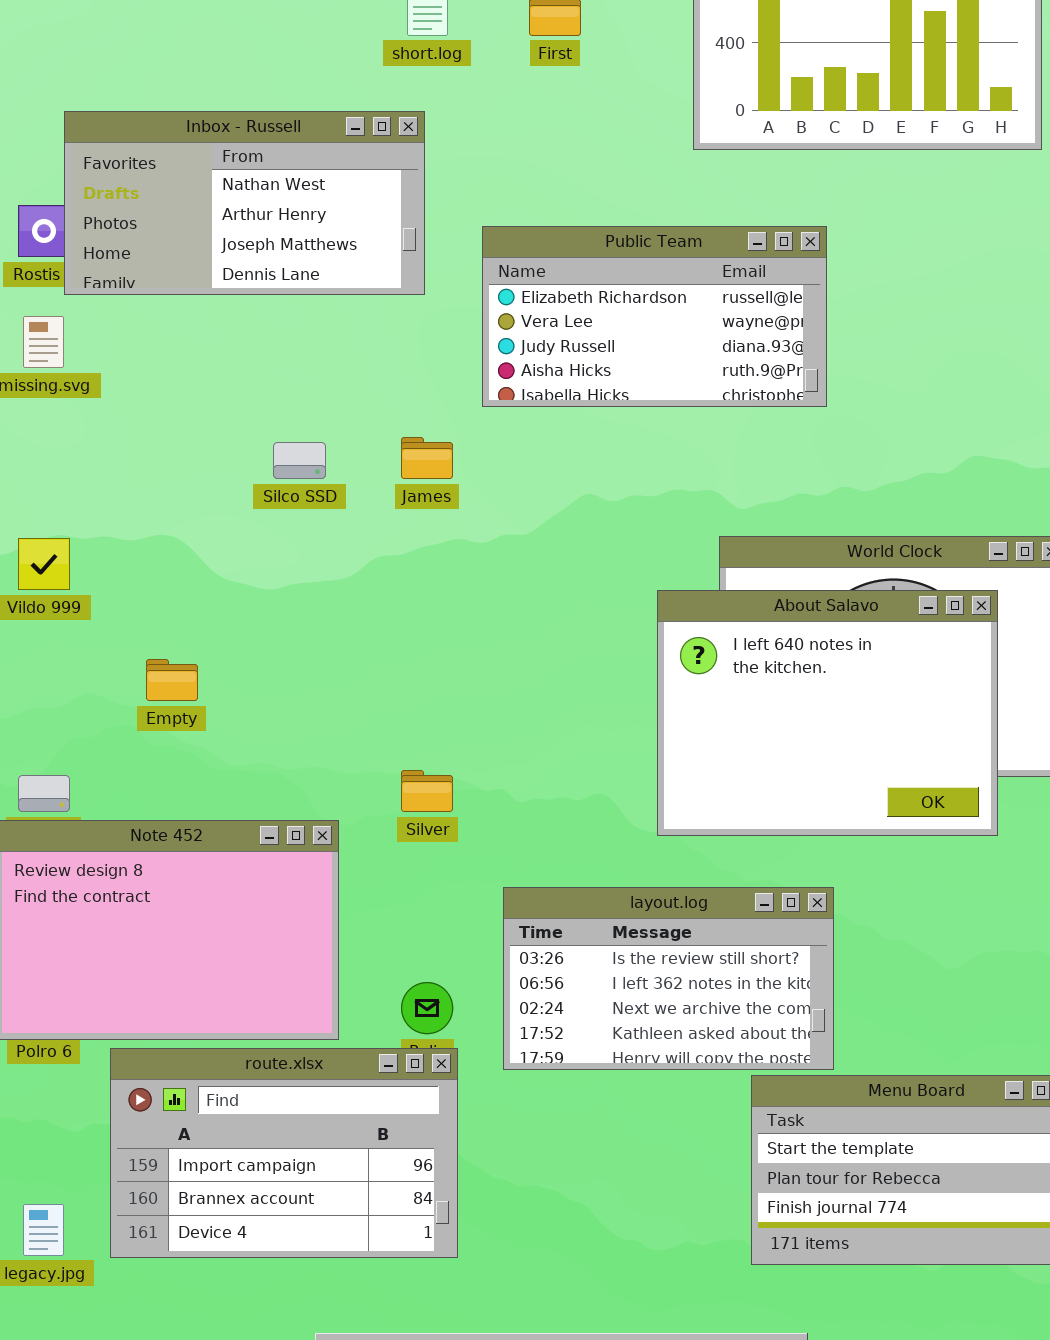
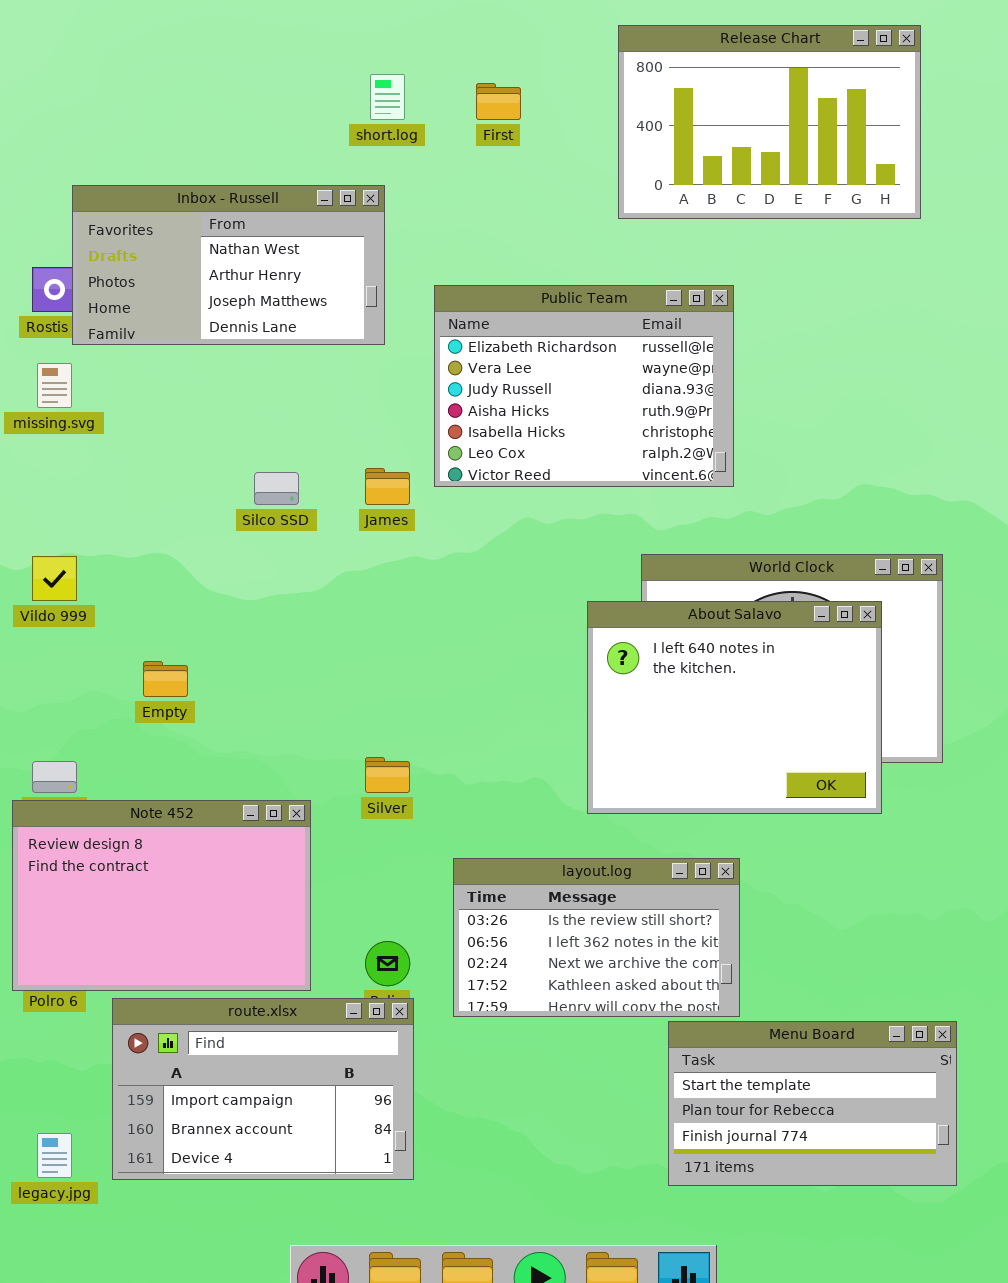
Public Team: [482,226,827,407] -> [434,285,734,487], resized

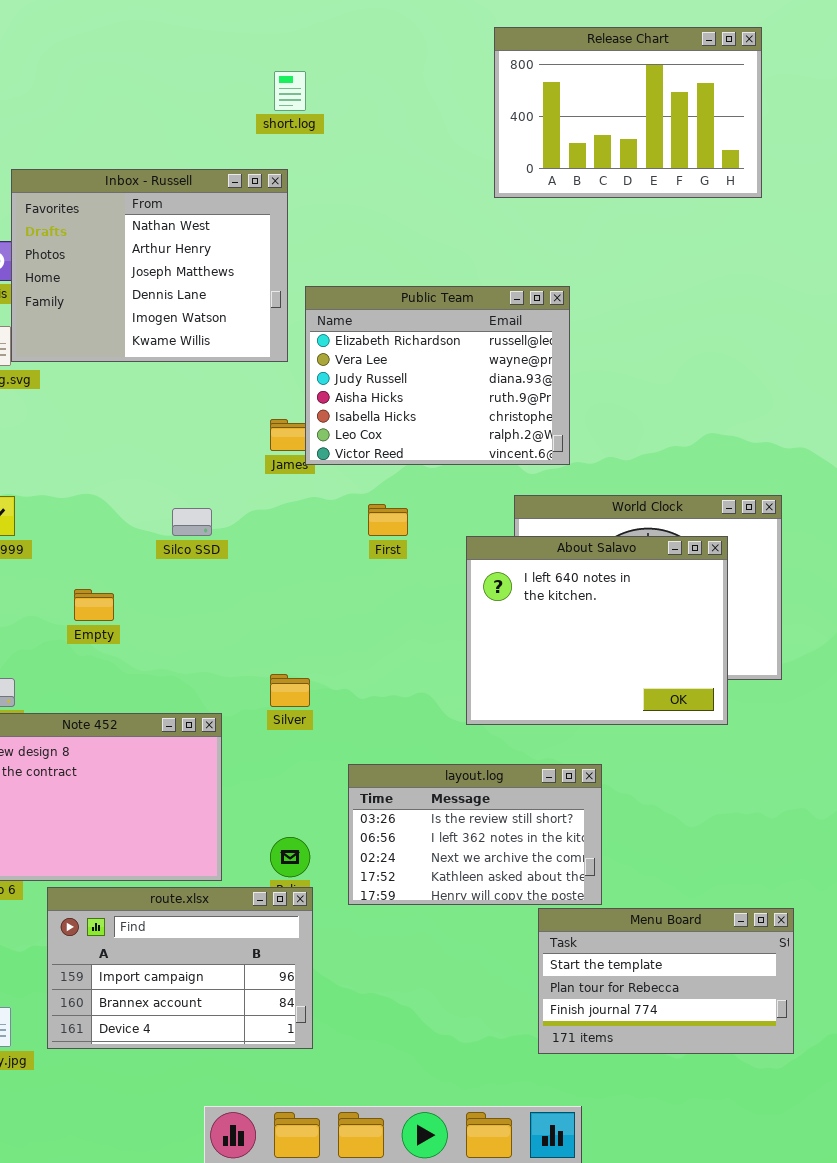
First: [476,83,521,120] -> [368,504,408,536], moved
Inbox - Russell: [72,185,385,345] -> [11,169,288,362], resized
Public Team: [434,285,734,487] -> [305,286,570,465], moved
Silco SSD: [254,472,299,505] -> [172,508,212,536], moved

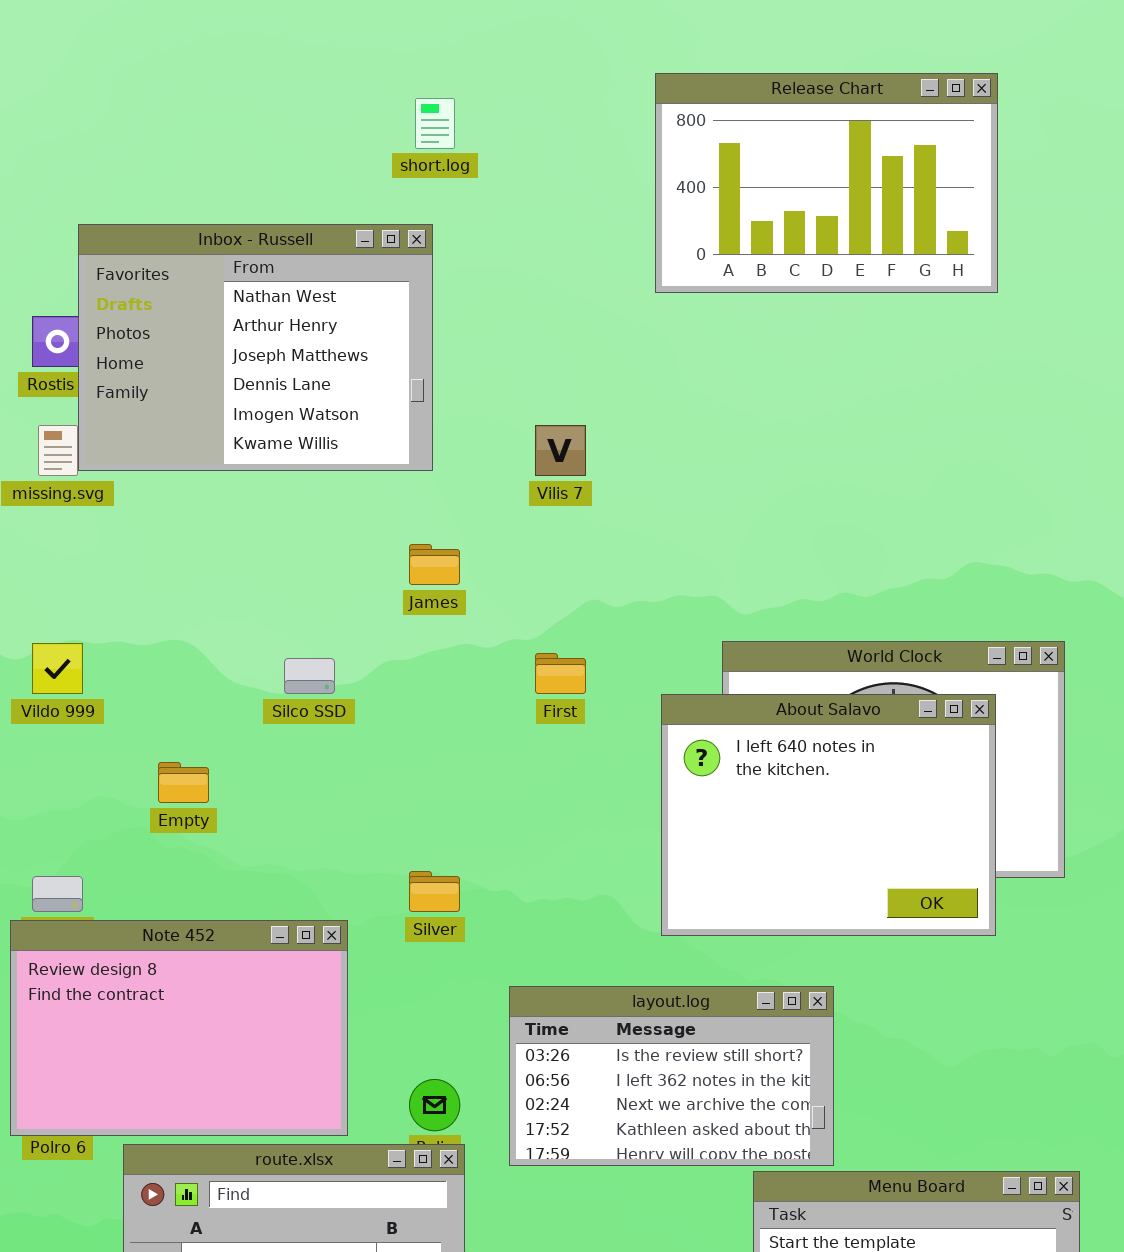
Release Chart: [494,27,762,198] -> [655,73,998,293], moved
Public Team: [305,286,570,465] -> none, closed

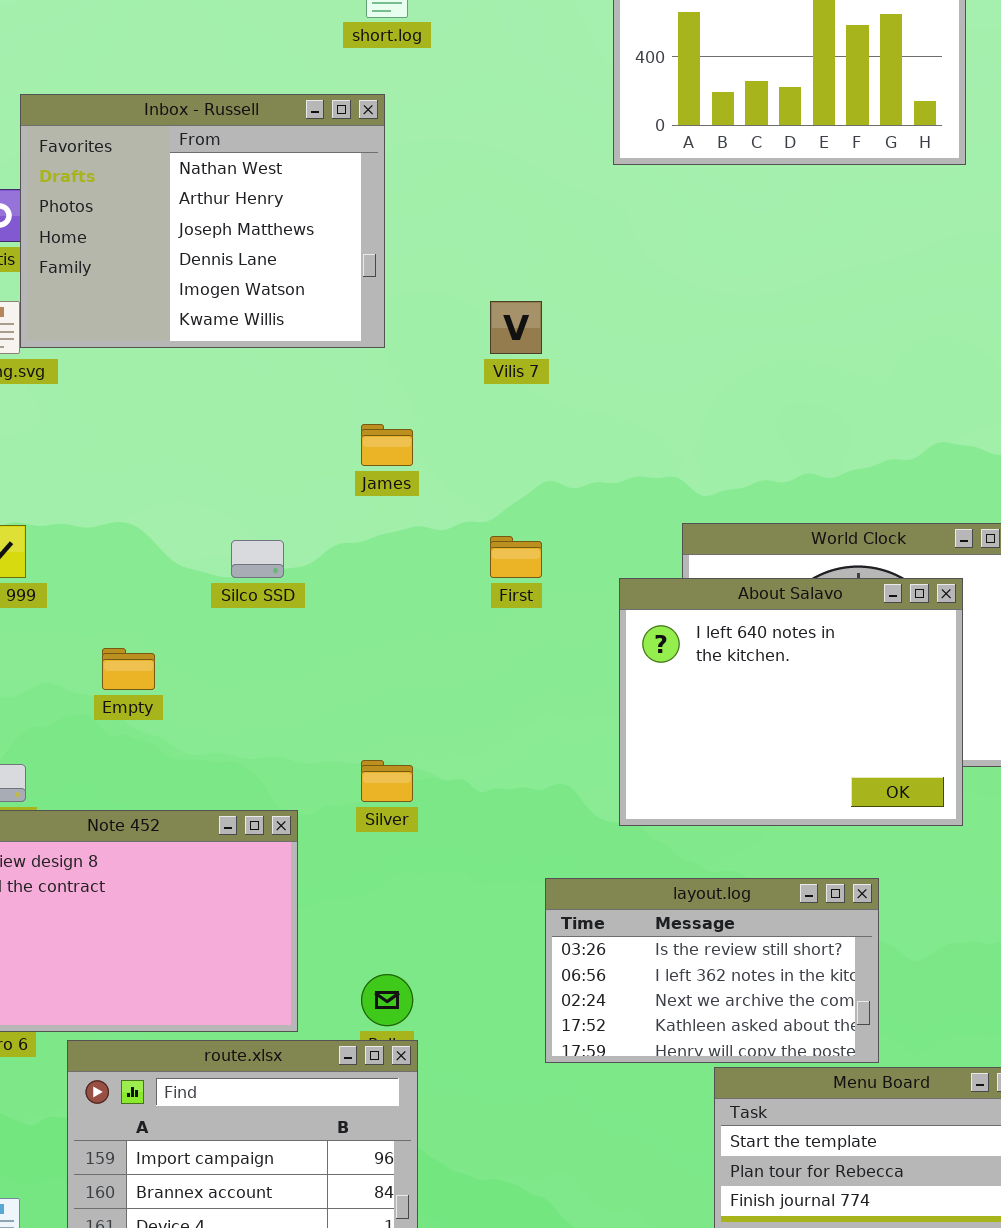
layout.log: [509,986,834,1166] -> [545,878,879,1063], moved

